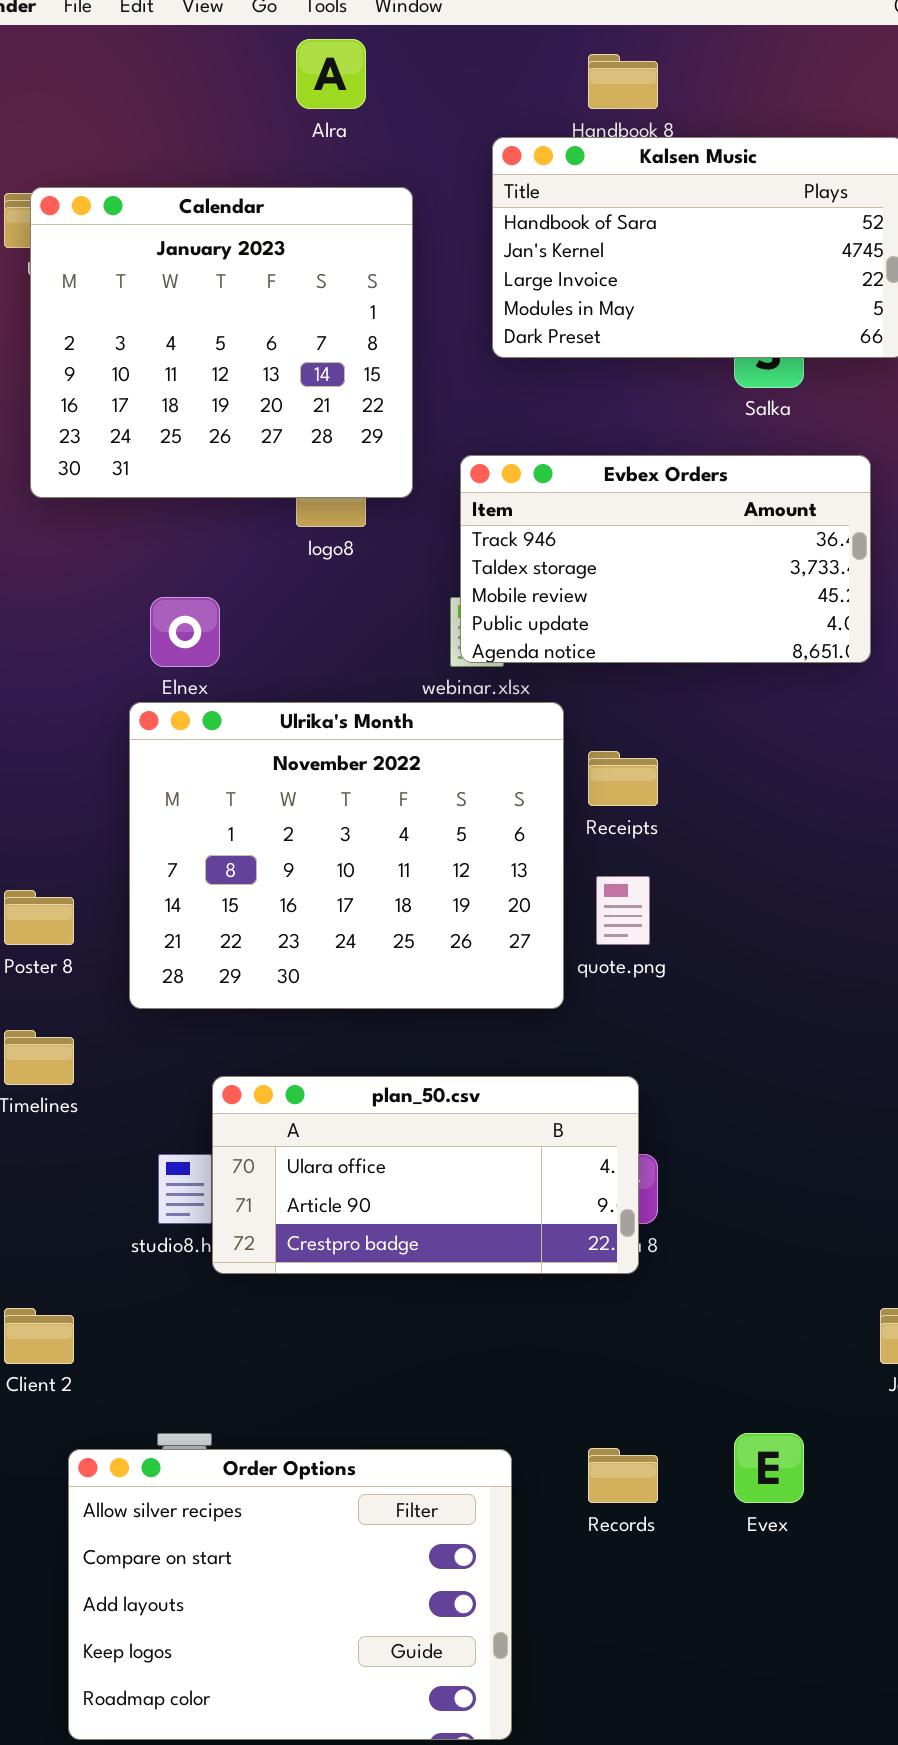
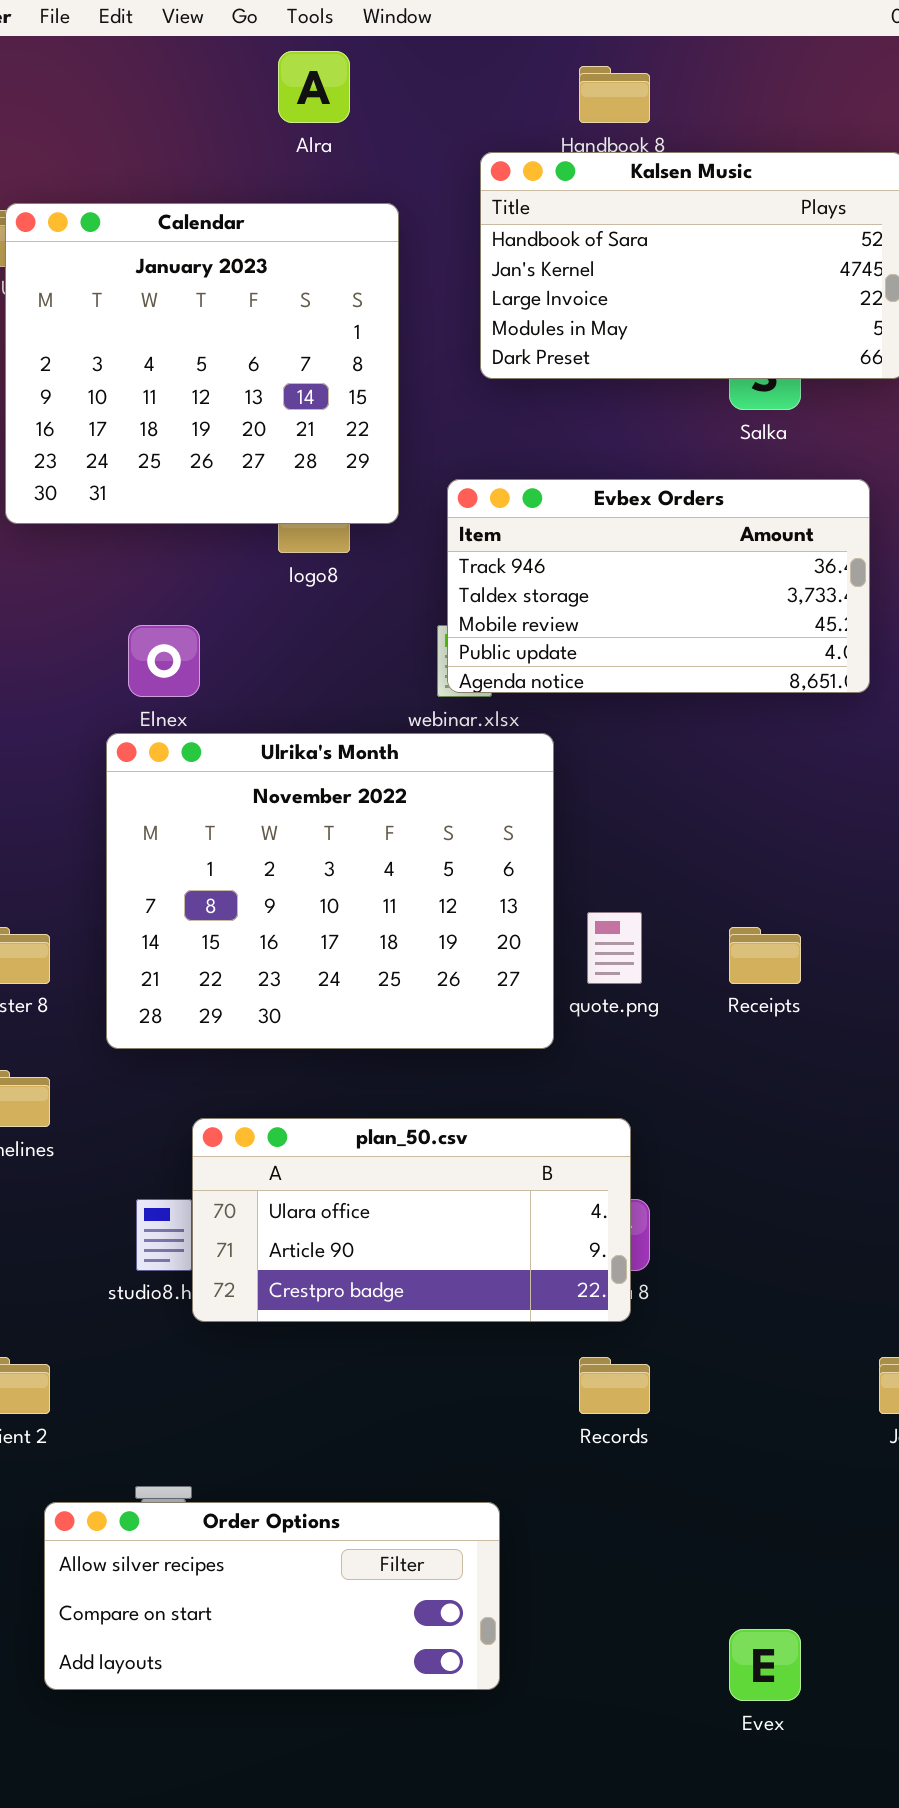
Receipts: [588,751,658,806] -> [729,927,801,984], moved
Evex: [734,1433,804,1503] -> [729,1629,801,1701], moved
Records: [588,1448,658,1503] -> [579,1357,650,1414], moved
Order Options: [68,1449,512,1740] -> [44,1502,500,1690], resized

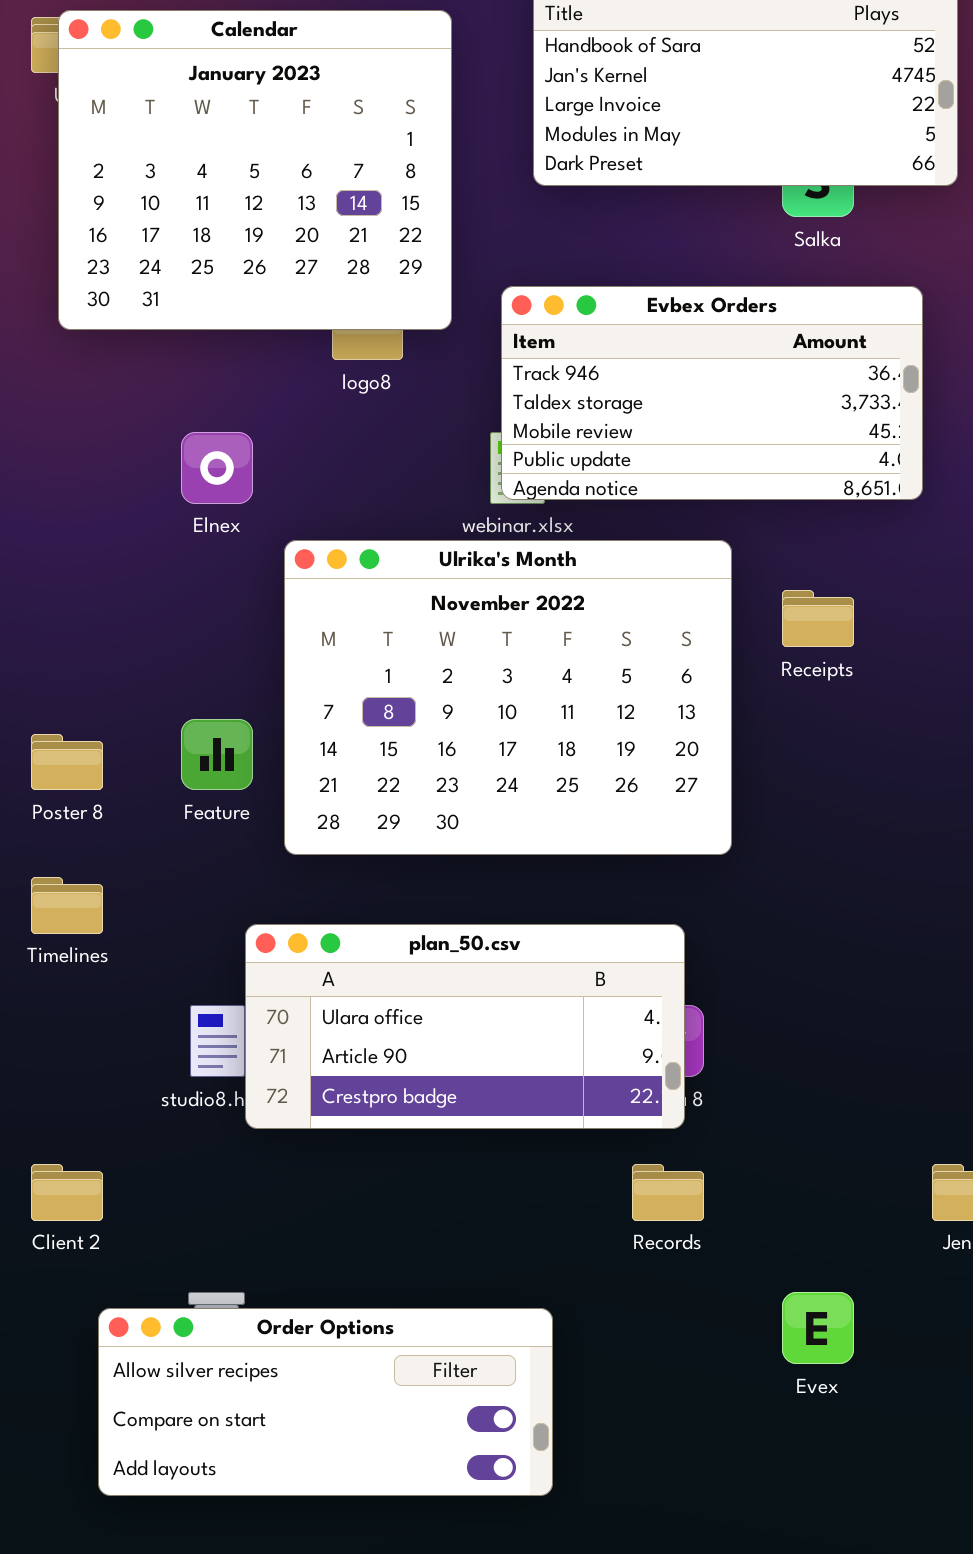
Ulrika's Month: [106,733,554,1049] -> [284,540,732,855], moved
Receipts: [729,927,801,984] -> [782,590,854,647], moved
Evex: [729,1629,801,1701] -> [782,1292,854,1364], moved

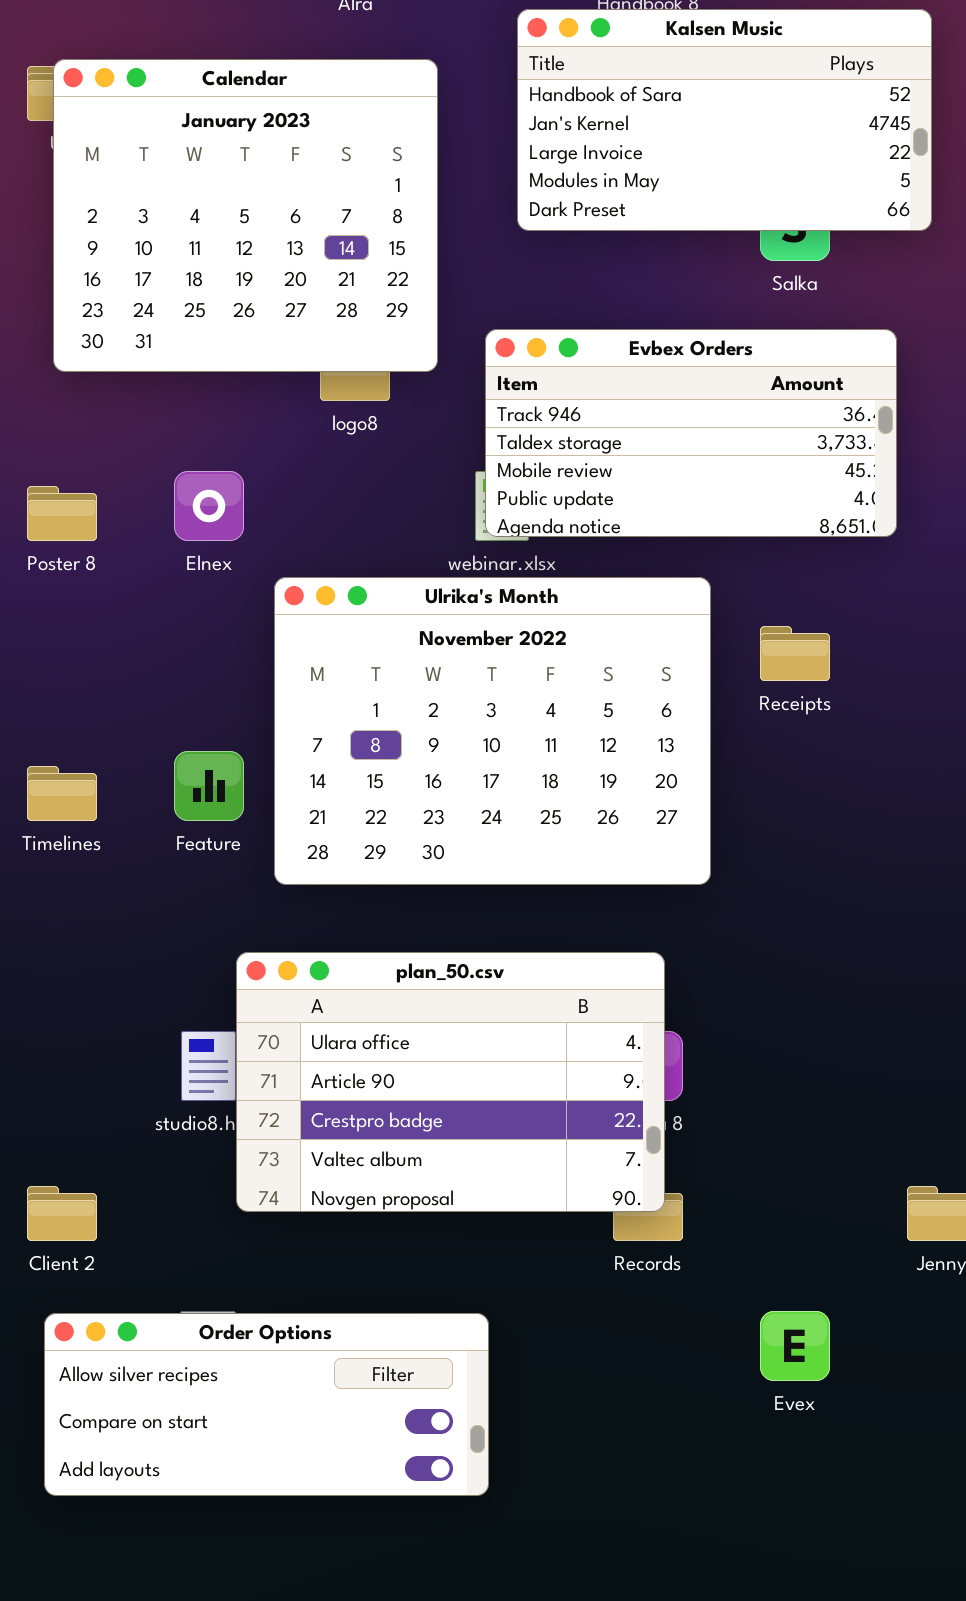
Poster 8: [31,734,103,790] -> [27,486,97,541], moved
Timelines: [31,877,103,934] -> [27,766,97,821], moved
plan_50.csv: [245,924,685,1129] -> [236,952,665,1212], resized
Order Options: [98,1308,553,1496] -> [44,1313,489,1496], moved

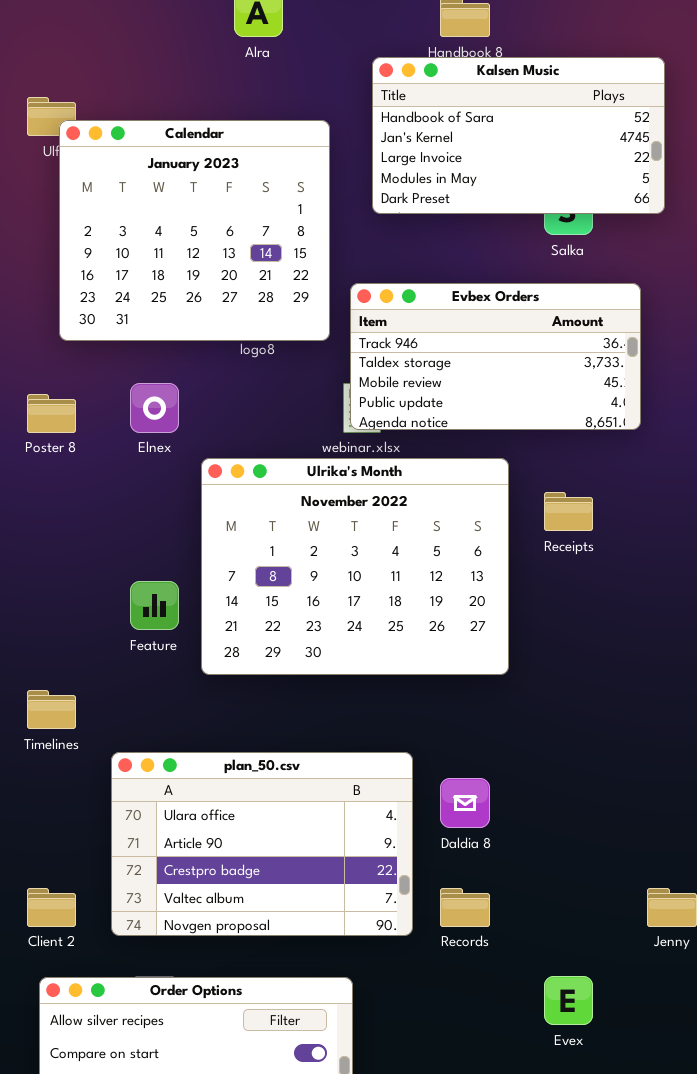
Calendar: [53,59,438,372] -> [59,120,330,341], moved
Timelines: [27,766,97,821] -> [27,690,76,729], moved
plan_50.csv: [236,952,665,1212] -> [111,752,413,936], moved

